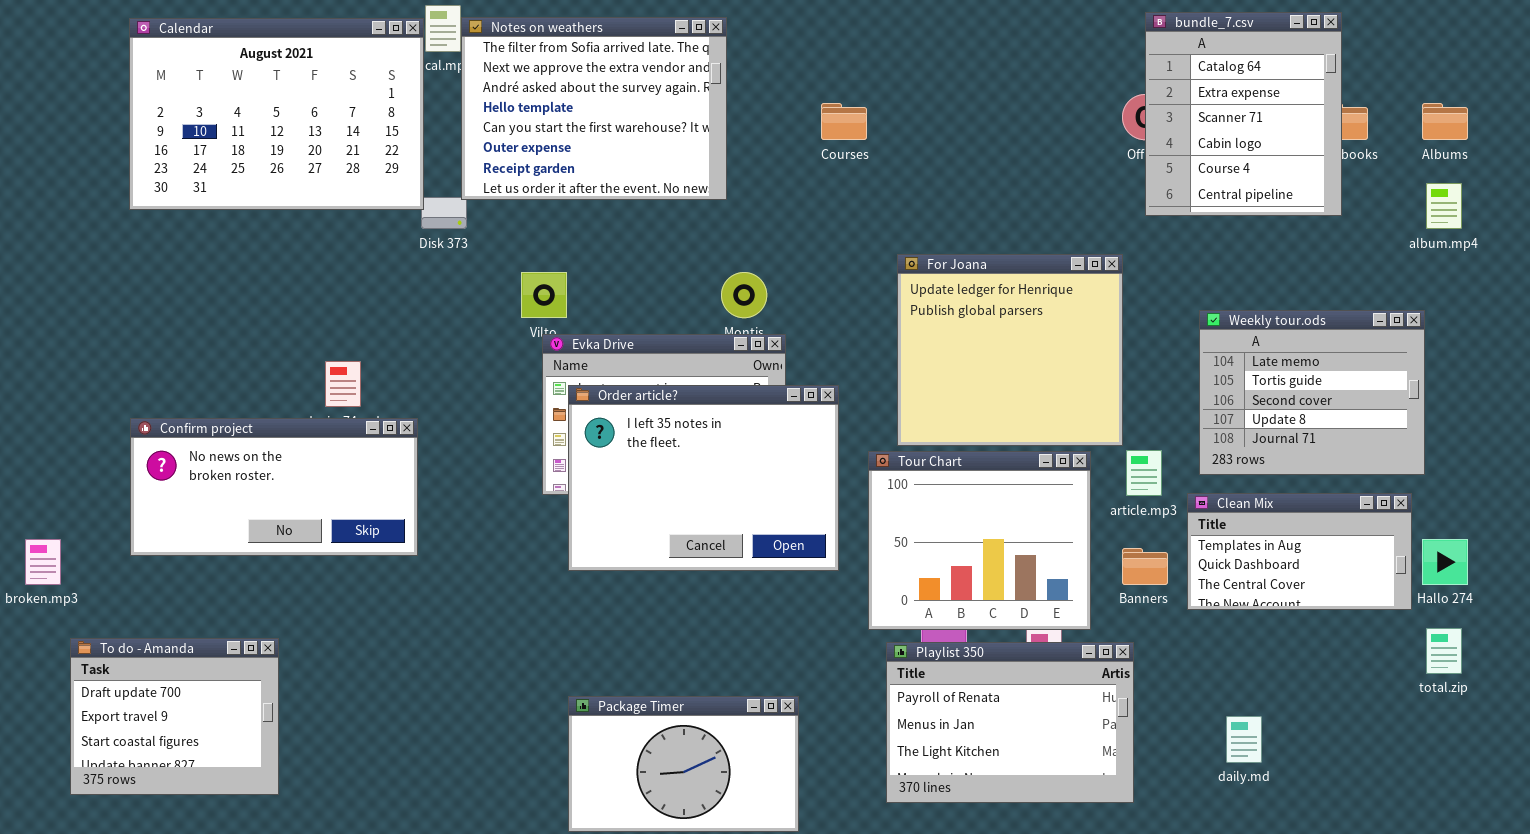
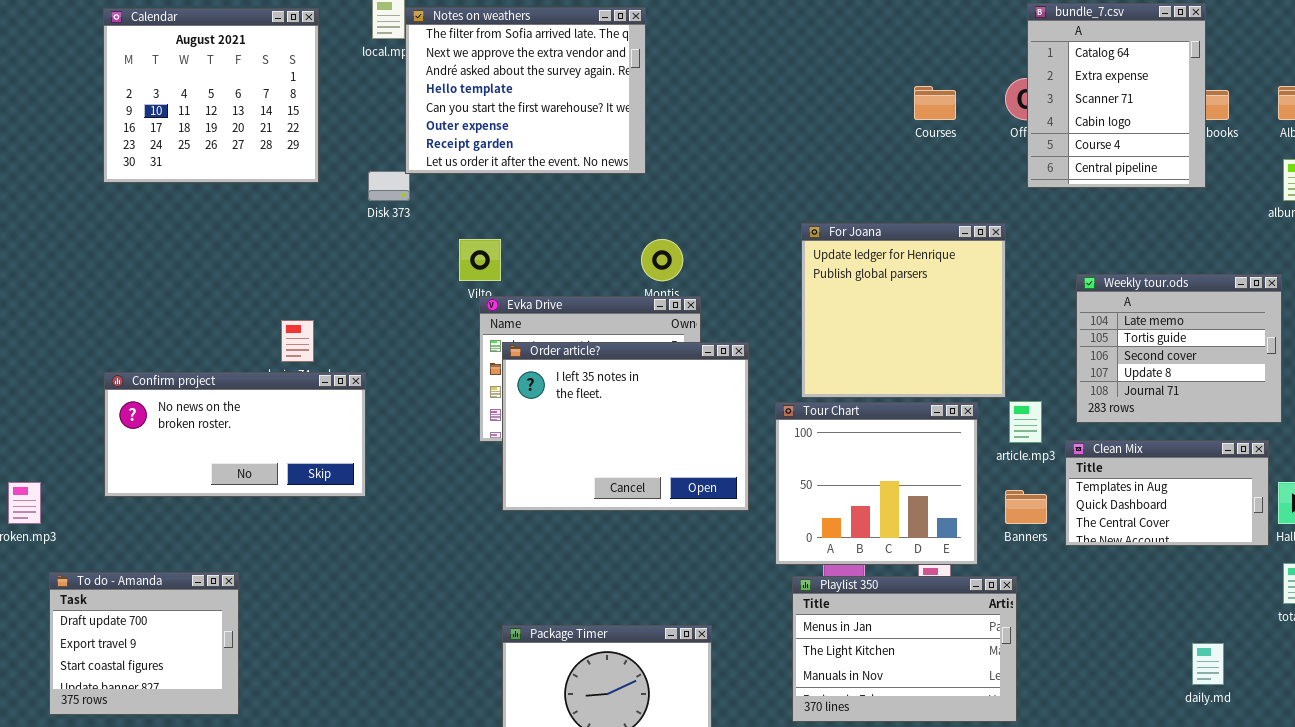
Calendar: [129,18,424,210] -> [103,8,319,183], resized
Courses: [821,103,867,140] -> [914,86,956,120], moved
Playlist 350: [886,642,1134,803] -> [792,576,1017,722], scrolled down 1 row
daily.md: [1226,716,1262,763] -> [1192,643,1224,685], moved

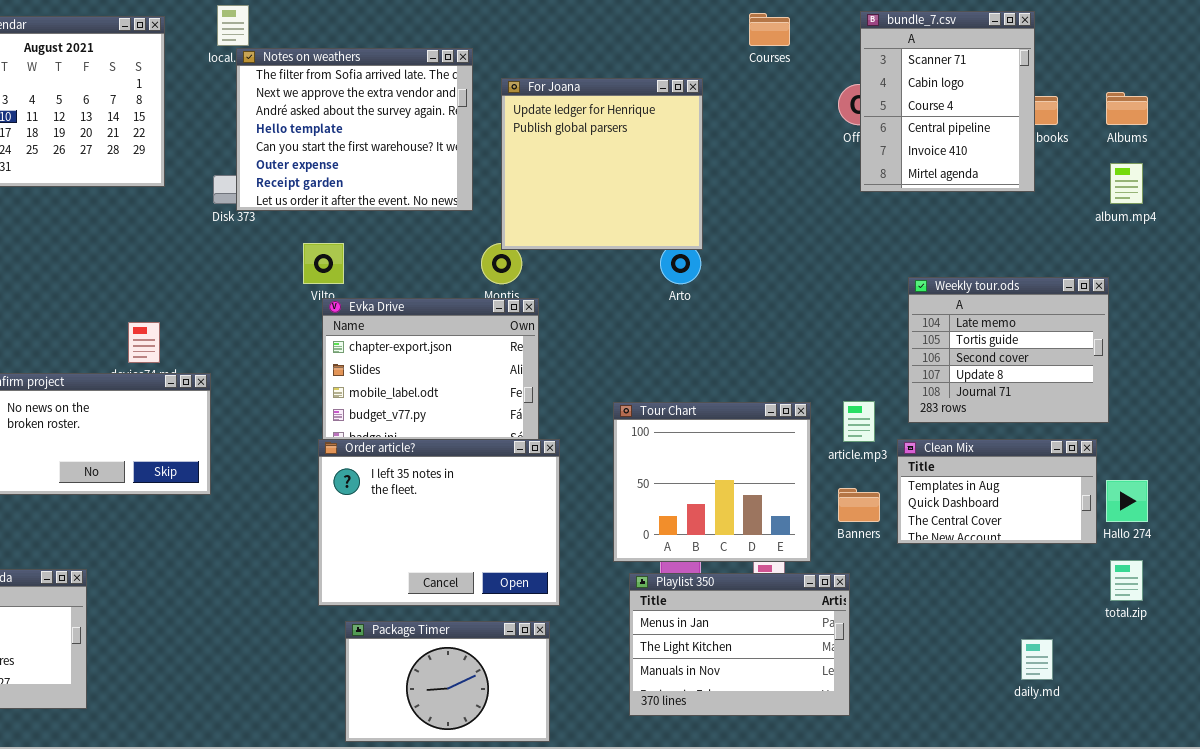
bundle_7.csv: [1027,3,1206,188] -> [860,11,1035,192], scrolled down 2 rows
Notes on weathers: [405,7,646,174] -> [236,48,473,211], moved
Courses: [914,86,956,120] -> [749,13,790,46], moved
For Joana: [801,223,1006,398] -> [501,78,703,250], moved
Order article?: [502,342,749,511] -> [318,439,560,606], moved

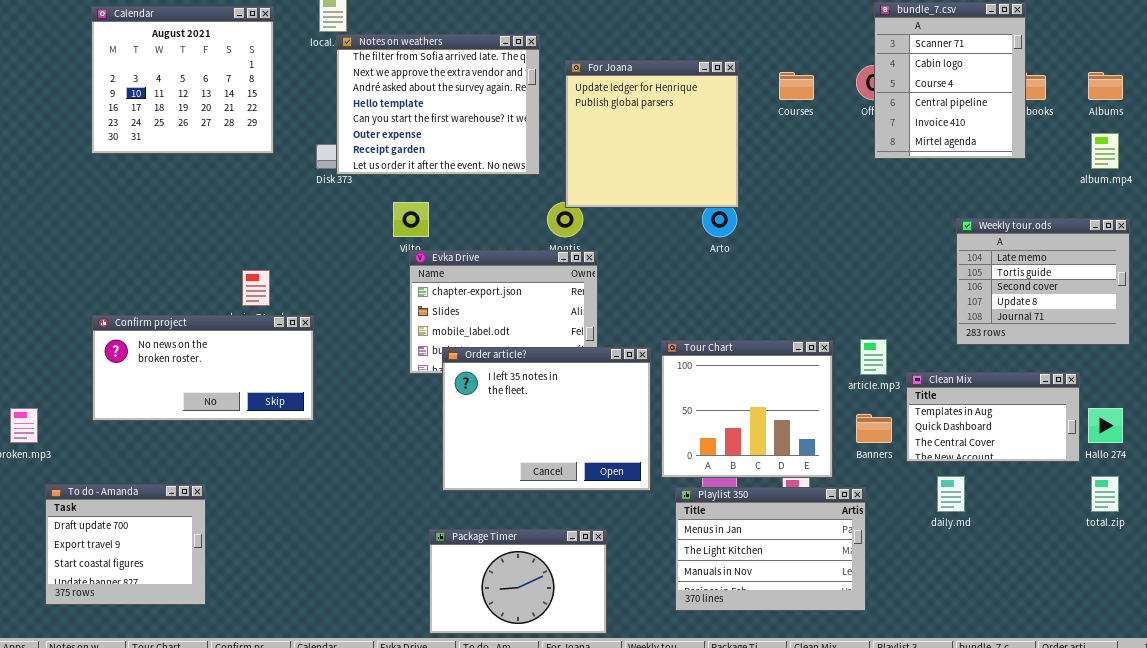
Courses: [749,13,790,46] -> [779,72,814,100], moved
Weekly tour.ods: [908,277,1109,423] -> [956,218,1130,345], moved
Order article?: [318,439,560,606] -> [442,347,651,491], moved
daily.md: [1021,639,1053,680] -> [937,476,965,512], moved

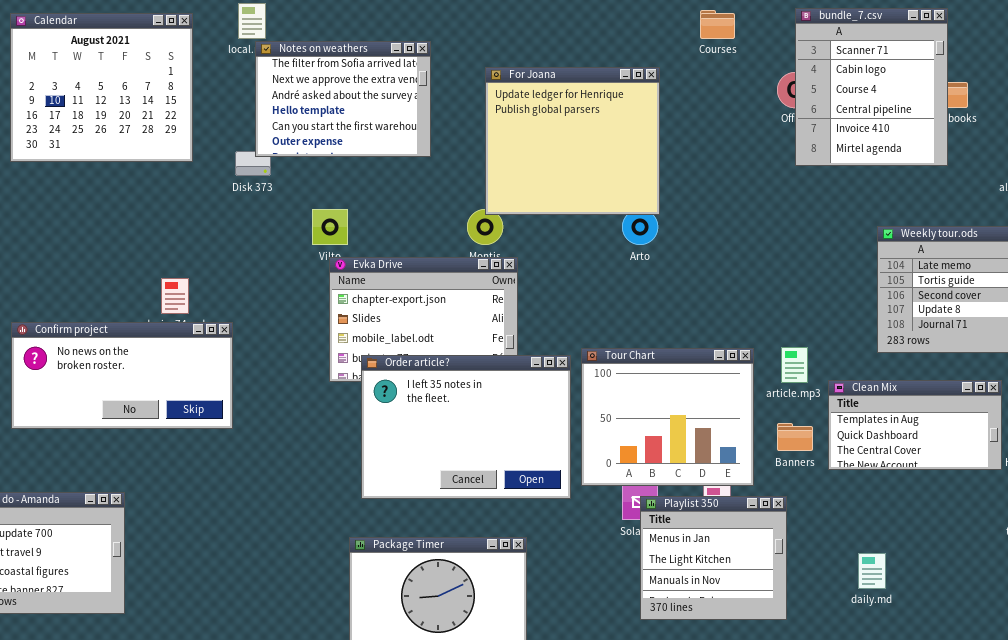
Notes on weathers: [336,34,540,175] -> [255,41,431,157], resized
Courses: [779,72,814,100] -> [700,10,735,39], moved
daily.md: [937,476,965,512] -> [858,553,886,589], moved
Playlist 350: [675,487,866,611] -> [640,496,787,620], resized

